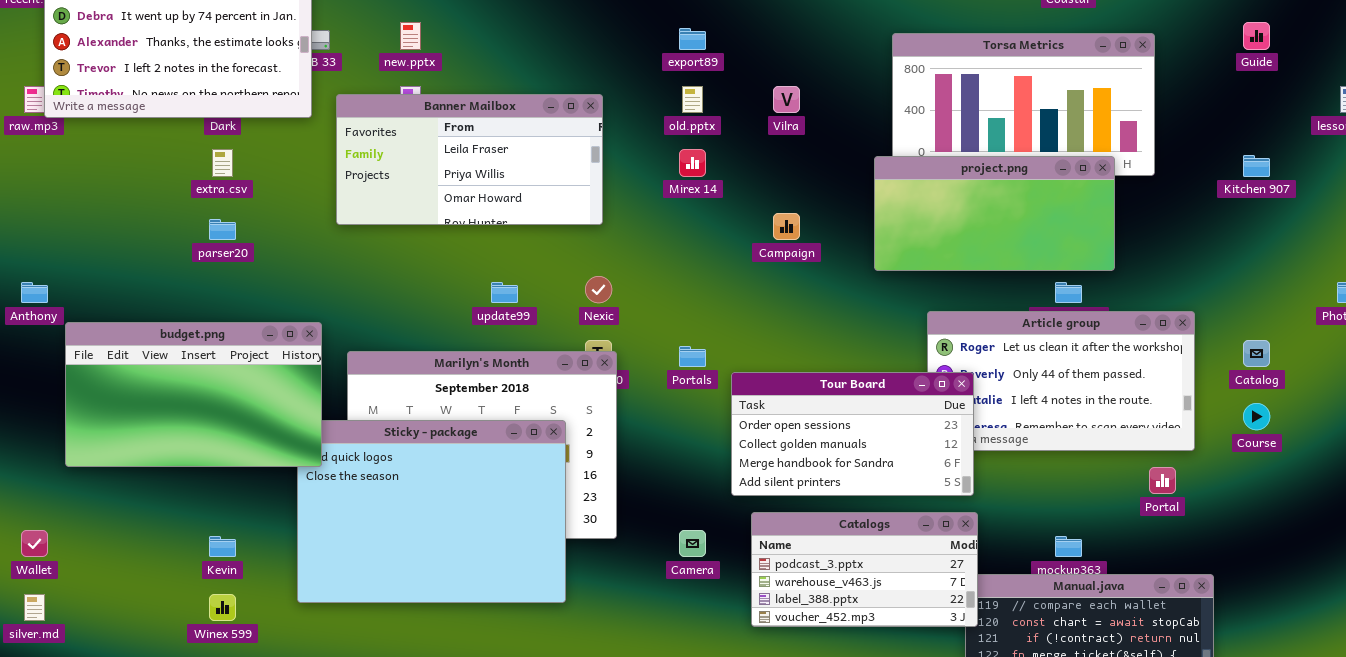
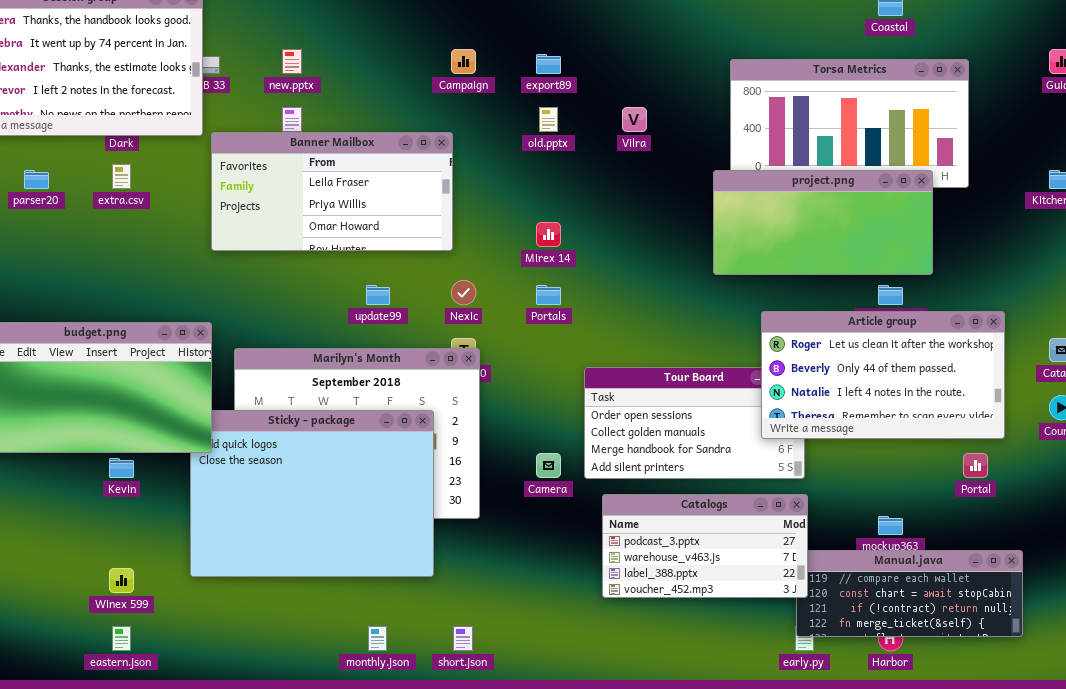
Banner Mailbox: [336,94,603,225] -> [211,132,453,251], moved
Mirex 14: [679,149,706,177] -> [536,222,561,247], moved
Campaign: [773,213,800,240] -> [451,49,476,74], moved
parser20: [209,219,236,240] -> [24,170,49,189], moved
Article group: [927,311,1195,451] -> [761,311,1005,439], raised
Portals: [679,346,706,367] -> [536,285,561,305], moved
Camera: [679,530,706,557] -> [536,453,561,478], moved
Kevin: [209,536,236,557] -> [109,458,134,478], moved

